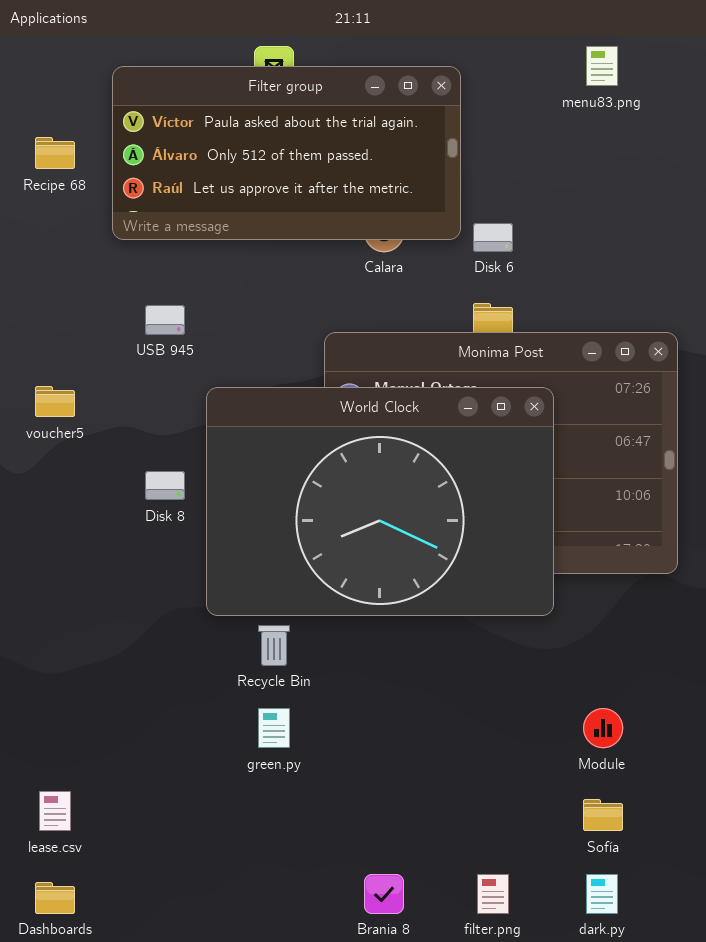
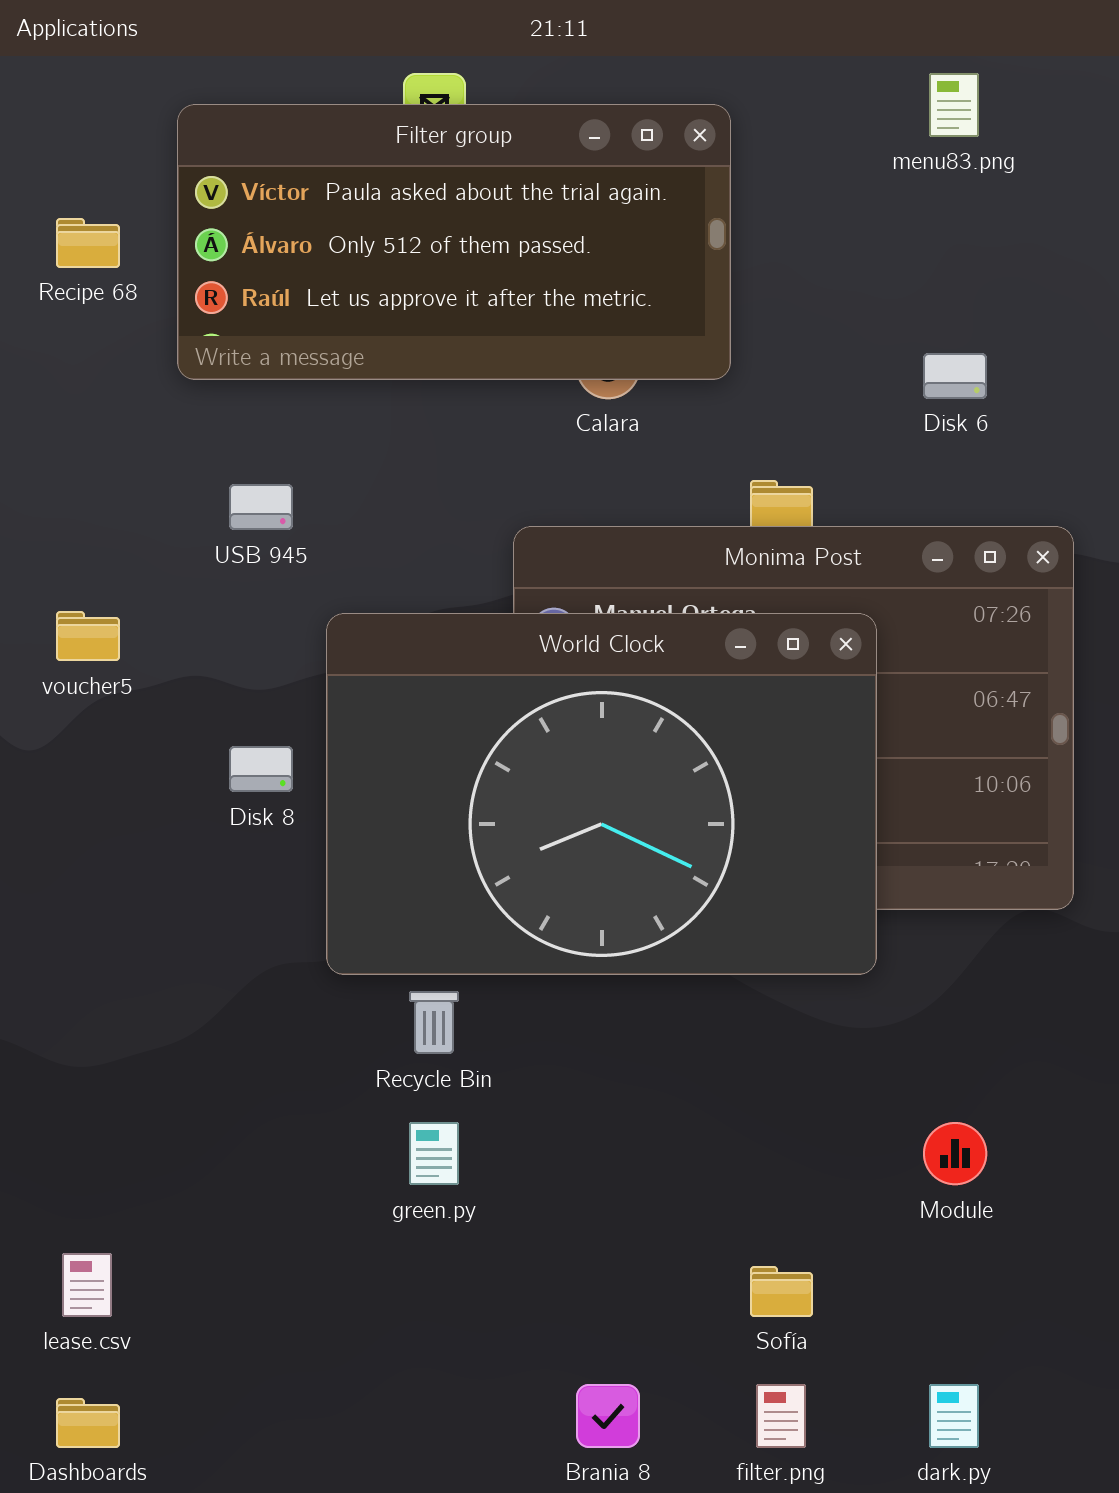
Disk 6: [473,223,513,252] -> [923,353,987,399], moved
Sofía: [583,799,623,831] -> [750,1266,813,1317], moved

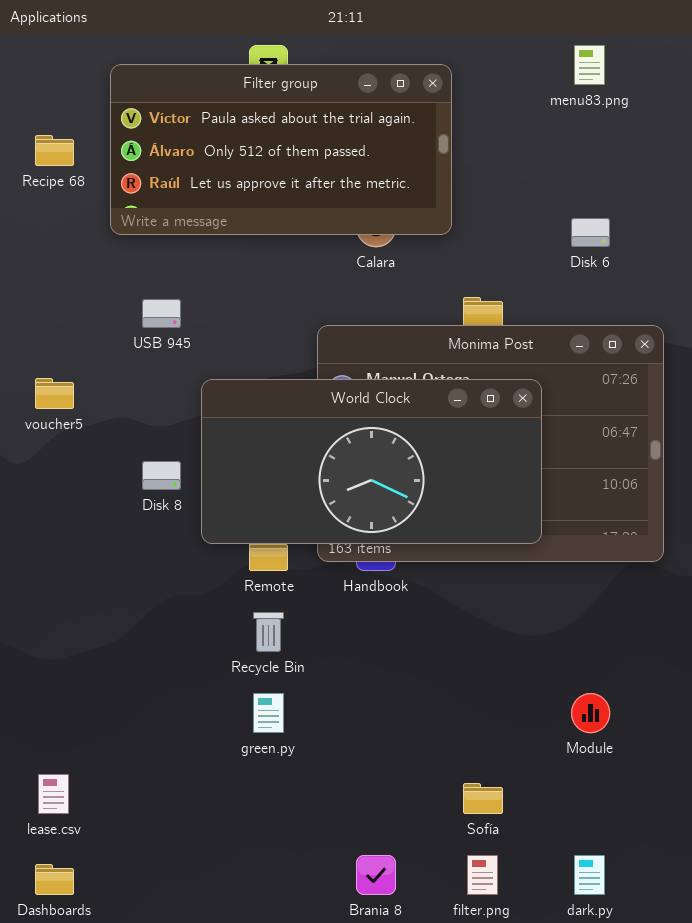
World Clock: [326,613,877,975] -> [201,379,542,544], resized

